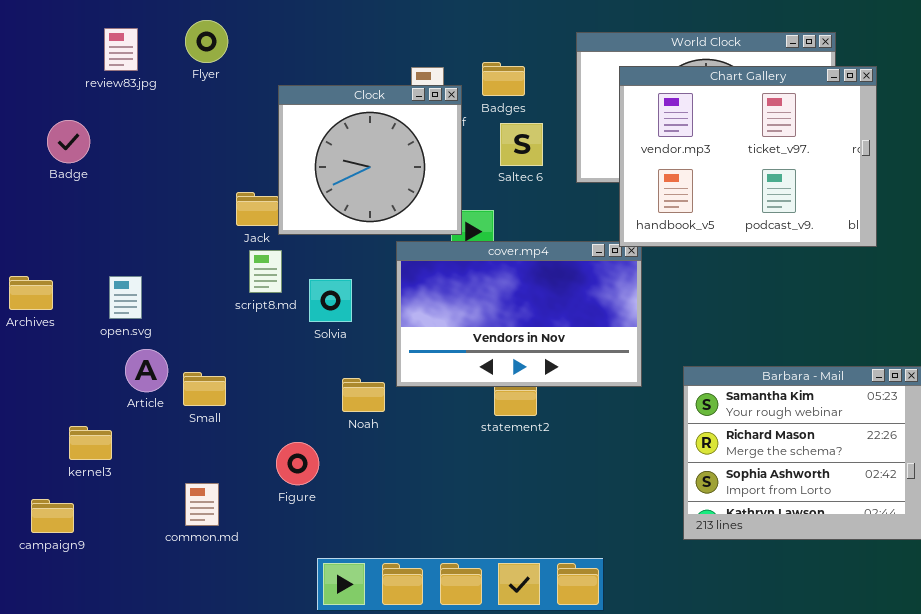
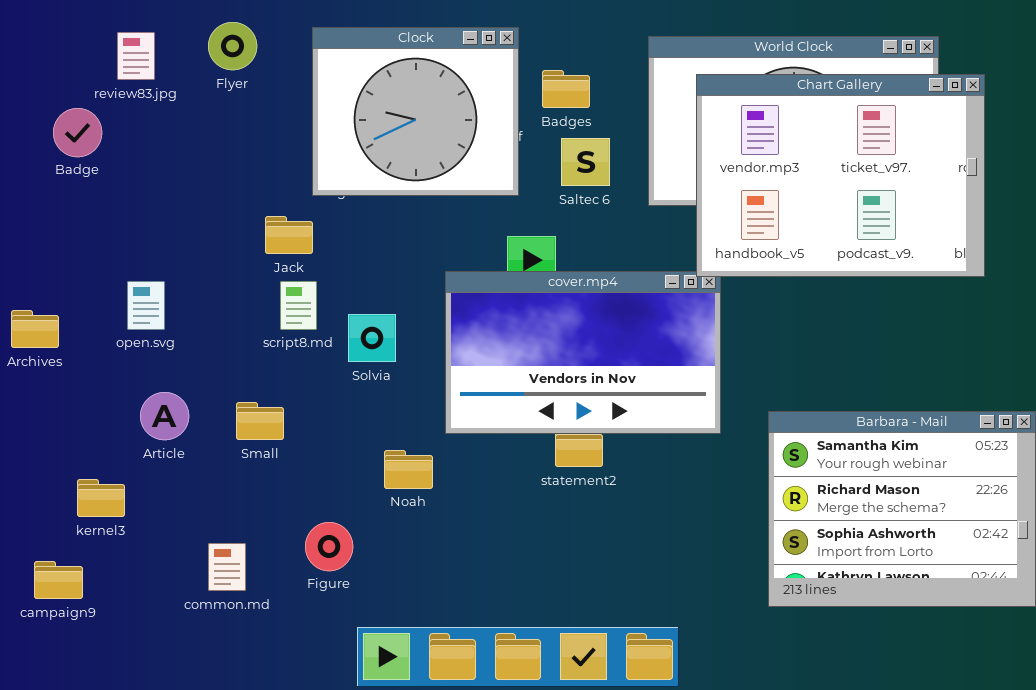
Clock: [278,85,462,235] -> [312,27,519,196], moved
Badge: [47,120,90,163] -> [53,108,102,157], moved
open.svg: [109,276,142,319] -> [127,281,165,330], moved
Small: [183,372,226,406] -> [236,402,284,440], moved
Noah: [342,378,385,412] -> [384,450,433,489], moved
Figure: [276,442,319,485] -> [305,522,353,571], moved

